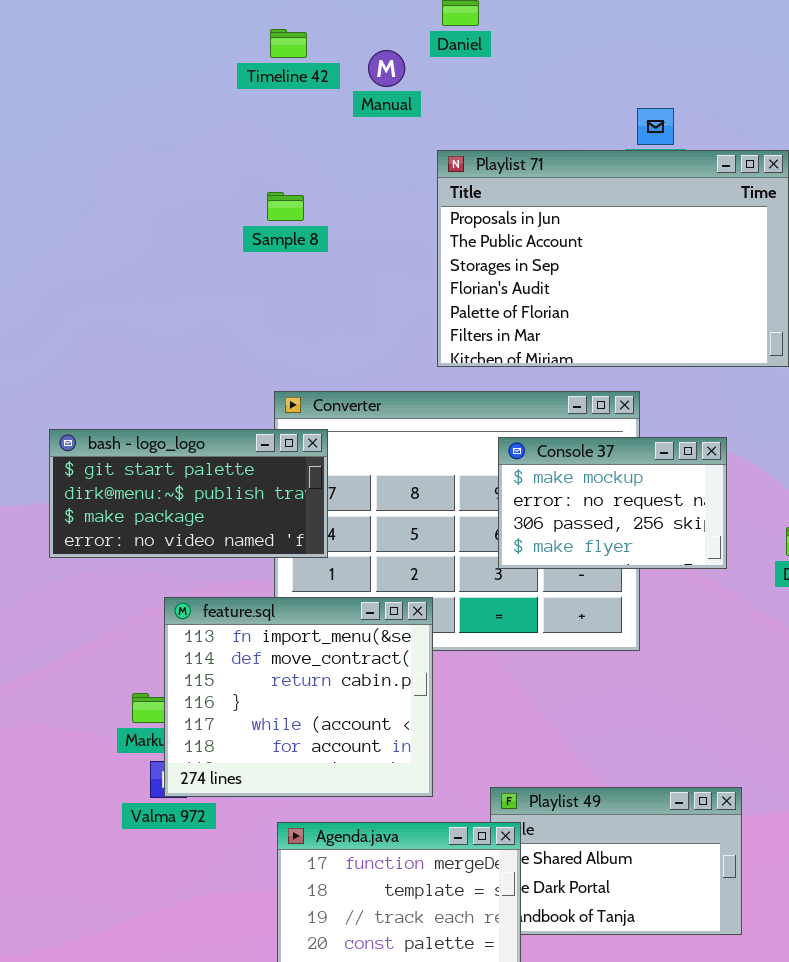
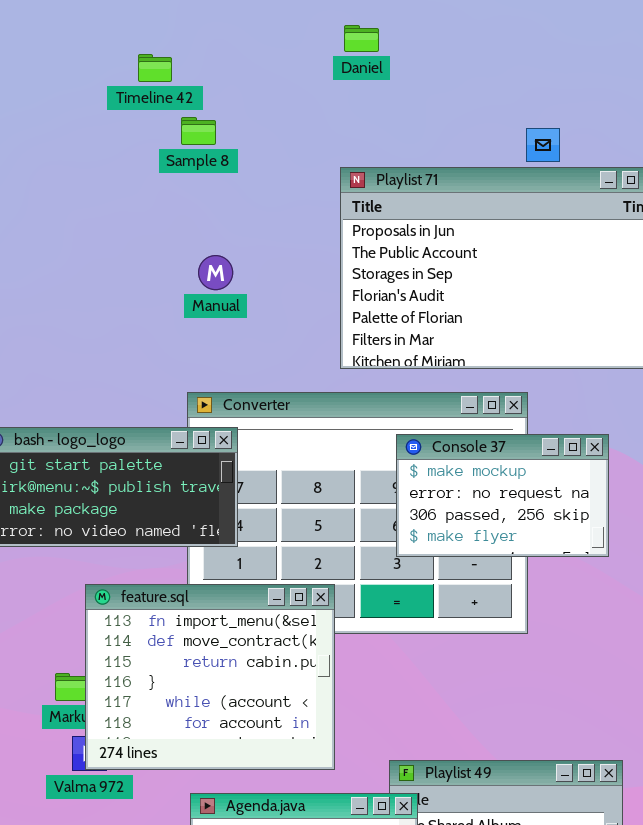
Timeline 42: [270,29,307,58] -> [138,54,172,82], moved
Manual: [368,50,405,87] -> [198,255,233,290], moved
Sample 8: [267,192,304,221] -> [181,117,216,145], moved

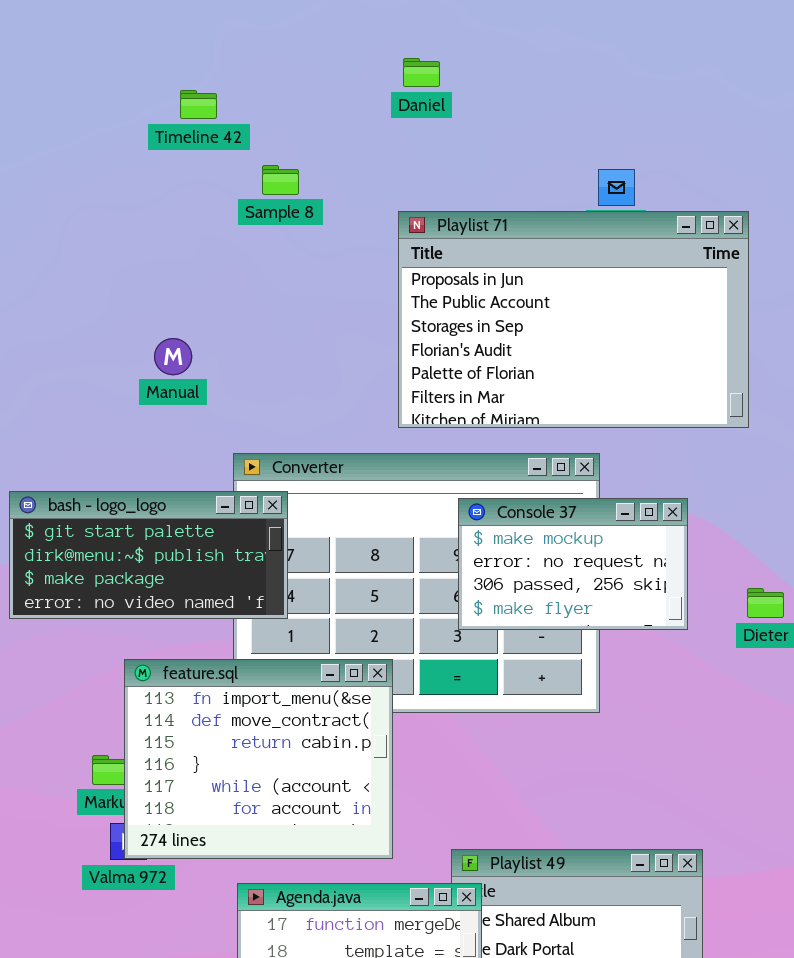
Sample 8: [181,117,216,145] -> [262,165,299,195], moved
Manual: [198,255,233,290] -> [154,338,192,375], moved

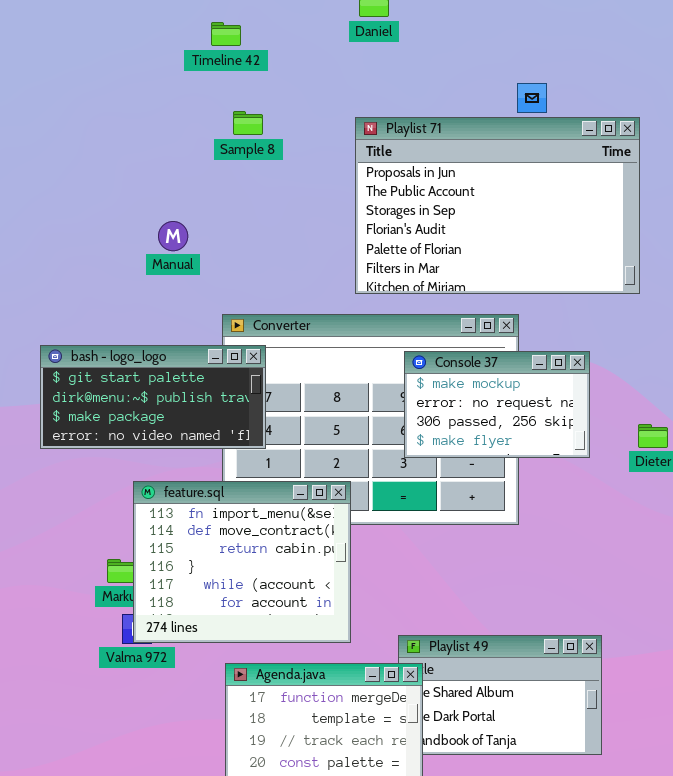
Timeline 42: [180,90,217,119] -> [211,22,241,46], moved
Sample 8: [262,165,299,195] -> [233,111,263,135], moved

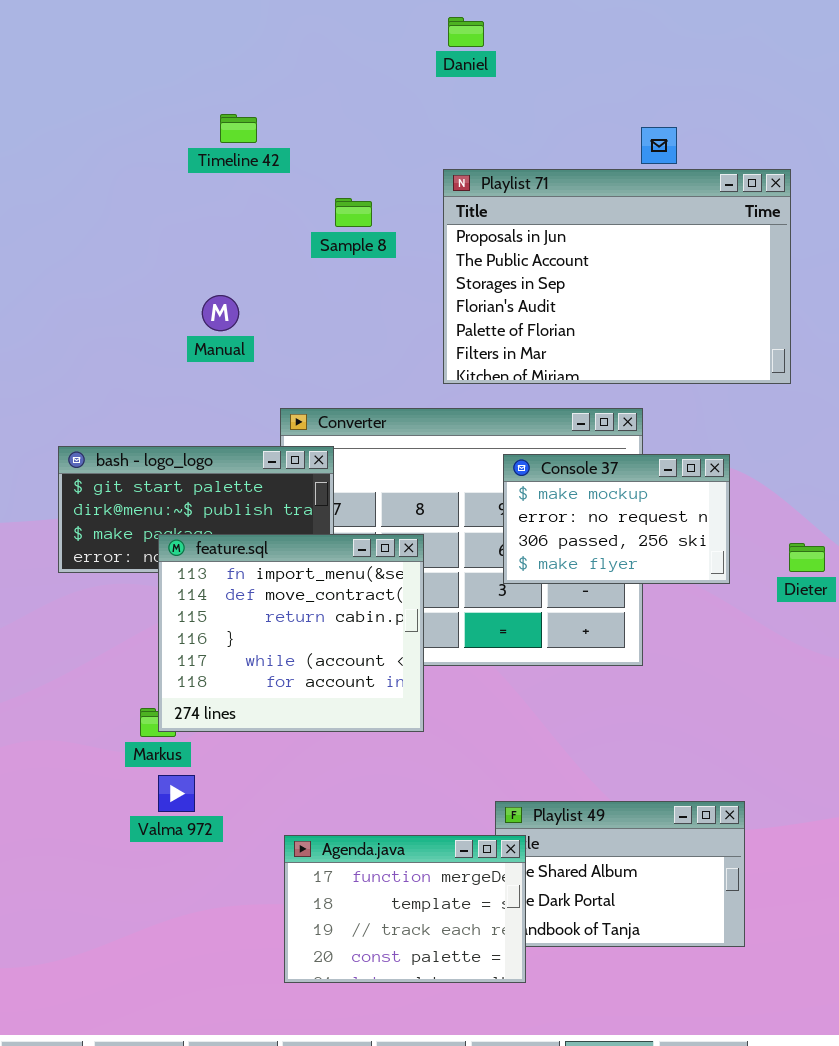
Timeline 42: [211,22,241,46] -> [220,114,257,143], moved
Sample 8: [233,111,263,135] -> [335,198,372,227], moved
feature.sql: [133,481,351,643] -> [158,534,424,732], moved

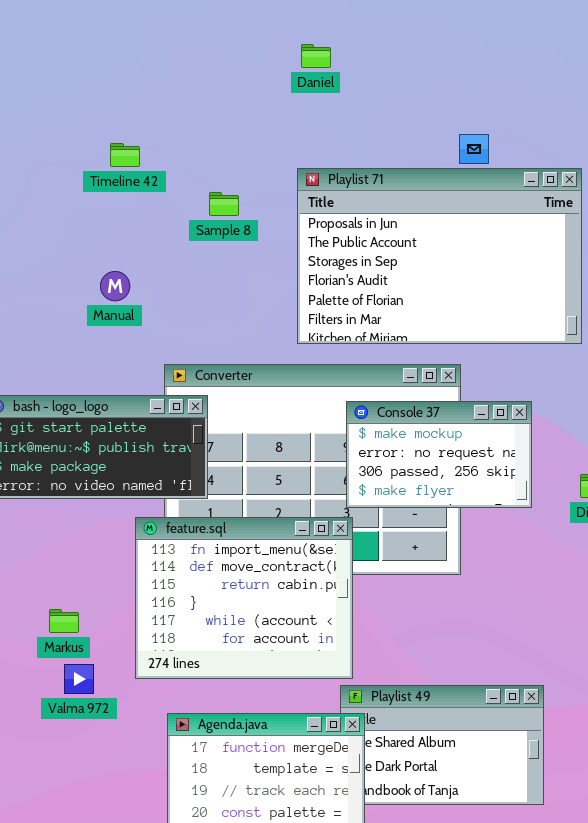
Timeline 42: [220,114,257,143] -> [110,143,140,167], moved
feature.sql: [158,534,424,732] -> [135,517,353,679], moved

